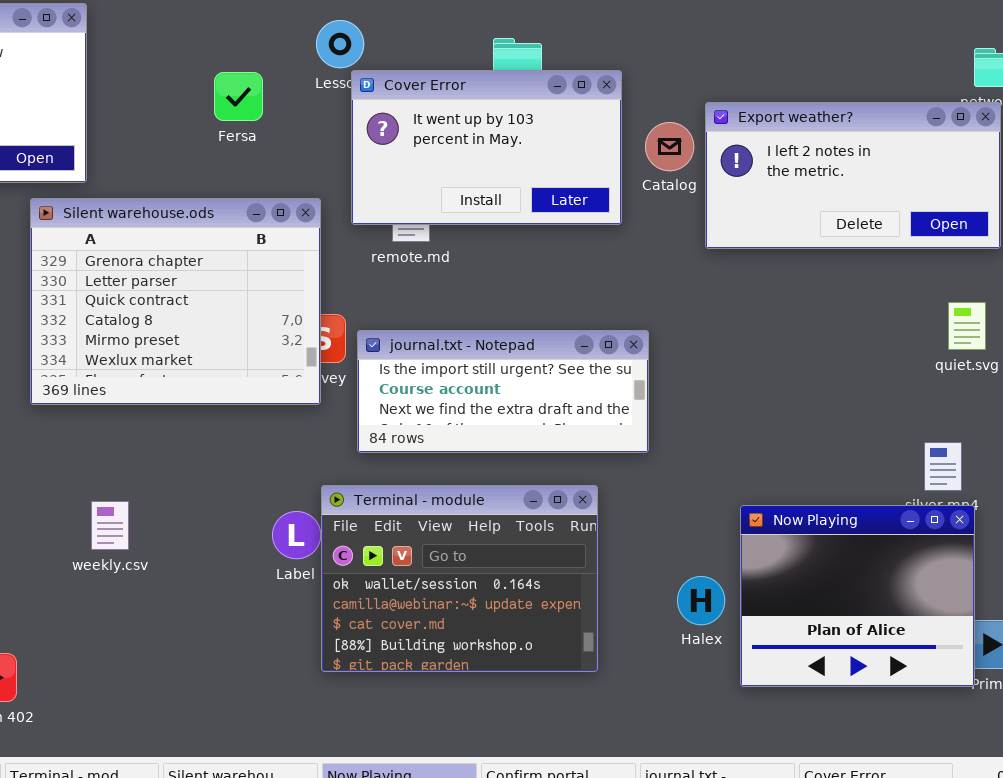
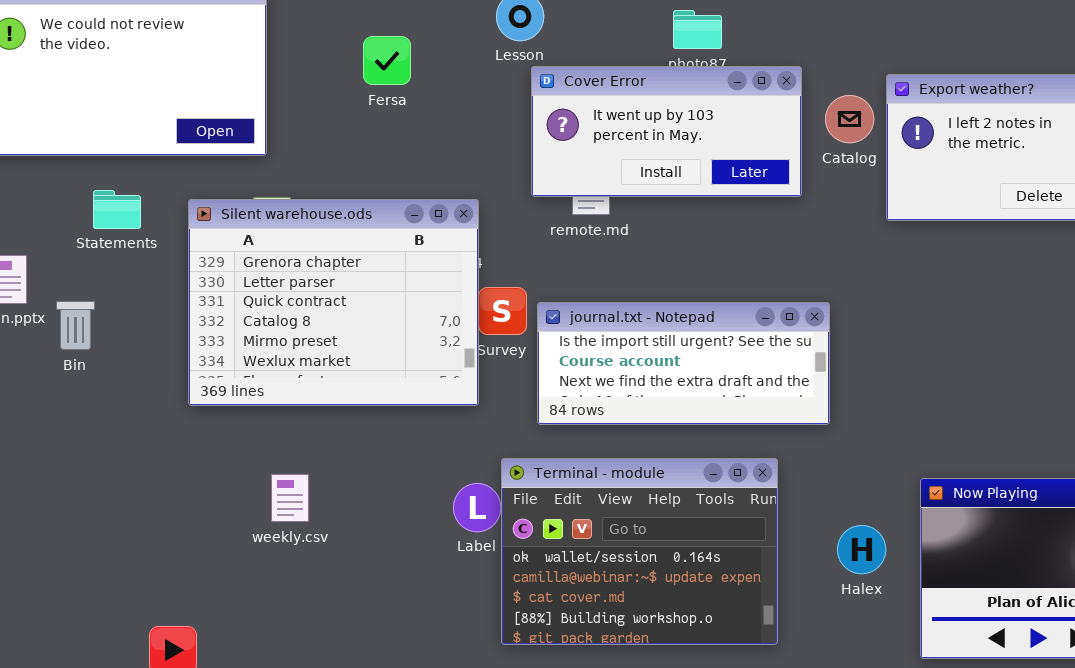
Cover Error: [351,70,622,225] -> [531,66,802,197], resized
Fersa: [214,72,263,121] -> [363,36,411,85], moved
Silent warehouse.ods: [30,198,321,405] -> [188,199,479,406], moved
Halex: [677,576,725,625] -> [837,525,886,574], moved

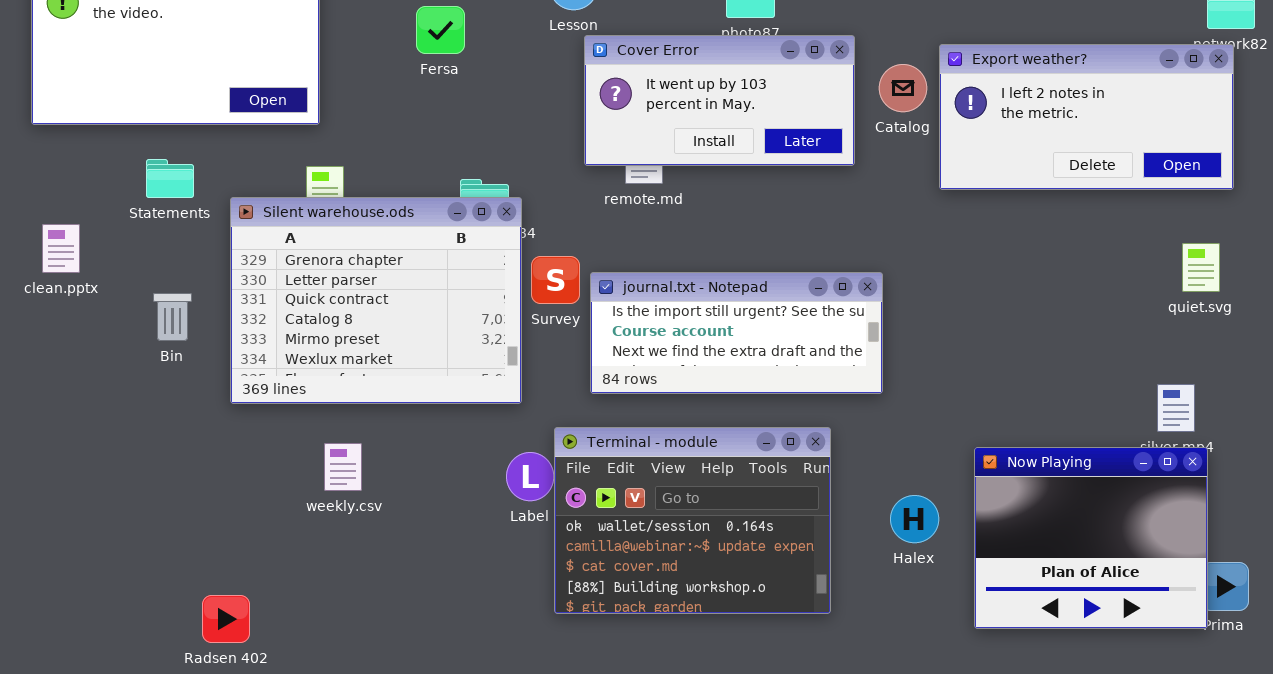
Silent warehouse.ods: [188,199,479,406] -> [230,197,522,404], moved
Bin: [56,301,95,350] -> [153,293,192,341], moved

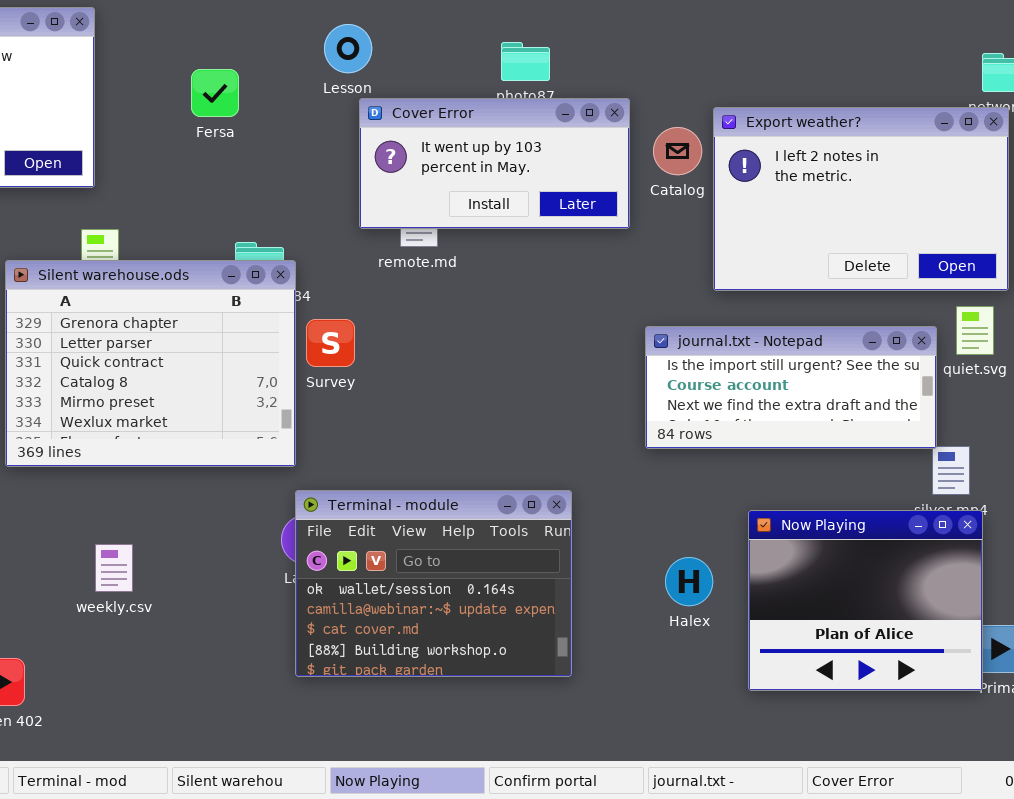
Export weather?: [939,44,1234,190] -> [713,107,1009,291], resized
journal.txt - Notepad: [590,272,883,394] -> [645,326,937,449], moved
Terminal - module: [554,427,831,614] -> [295,490,572,677], moved
weekly.csv: [324,443,362,491] -> [95,544,133,592], moved

